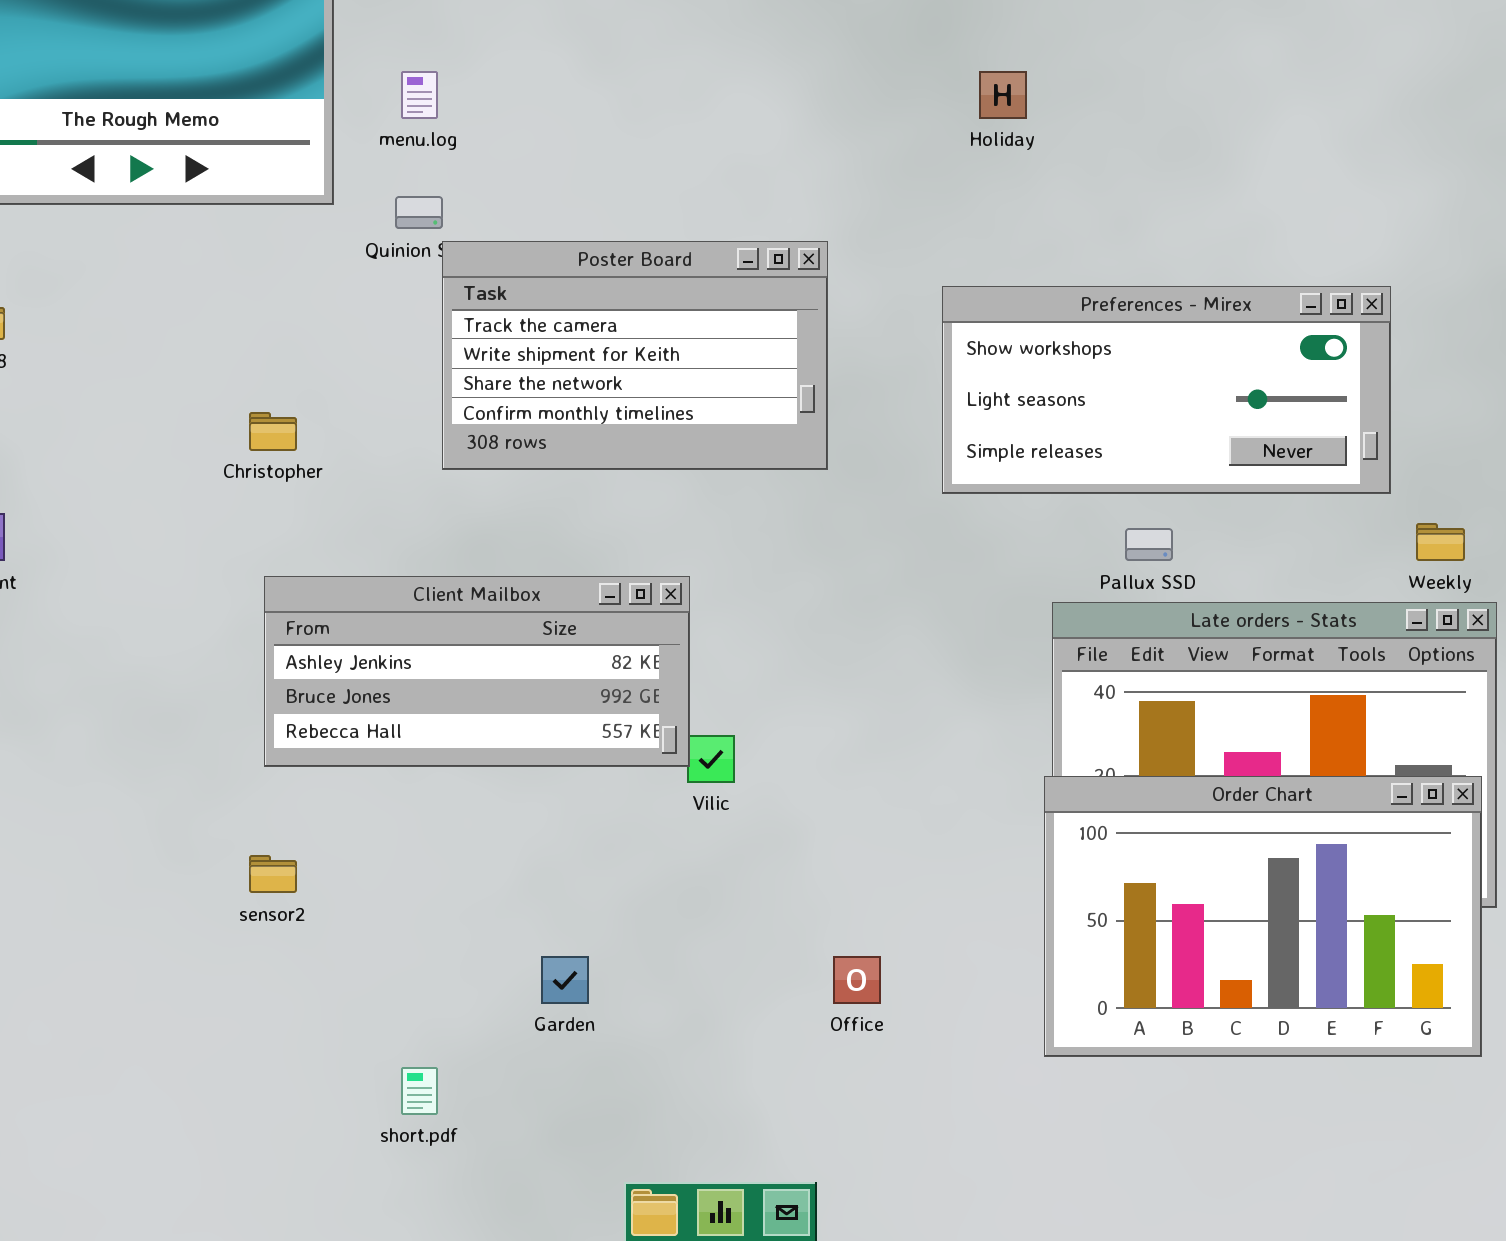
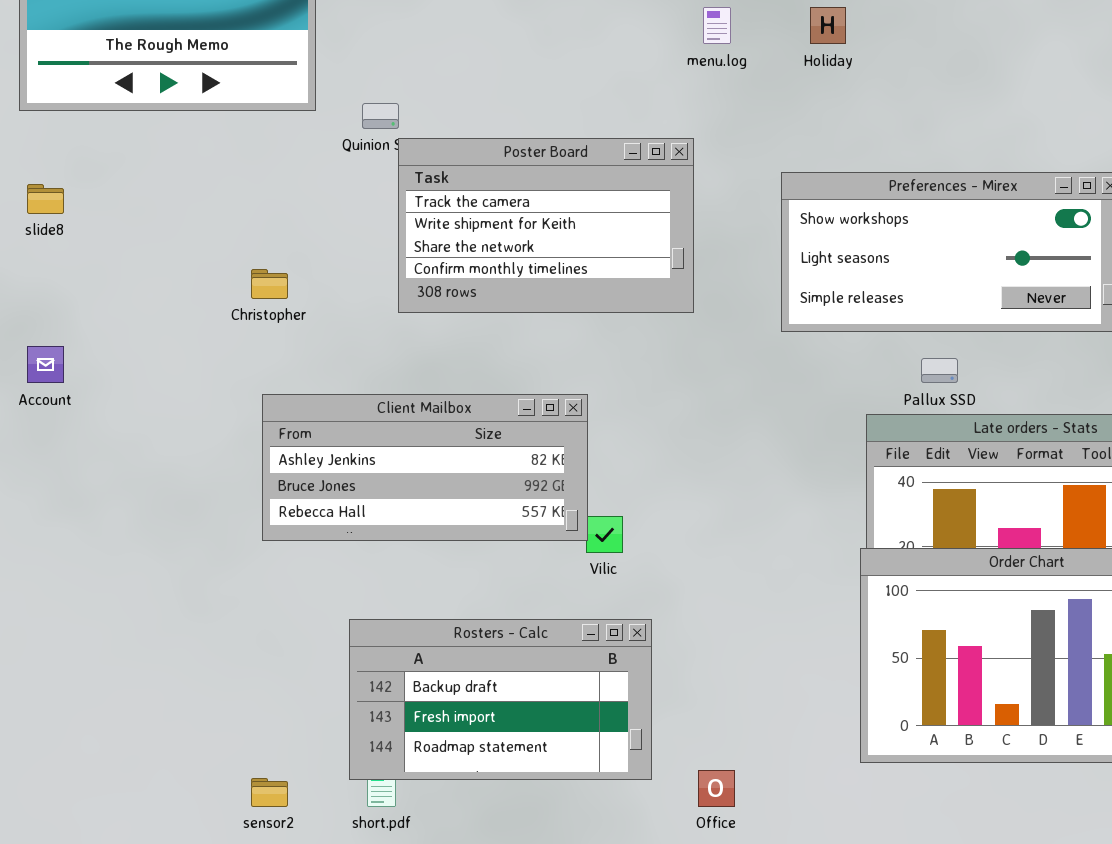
menu.log: [401,71,438,119] -> [703,7,731,44], moved
sensor2: [249,855,297,893] -> [251,778,288,807], moved
Rosters - Calc: none -> [349,619,652,780], opened
Office: [833,956,881,1004] -> [698,770,735,807], moved

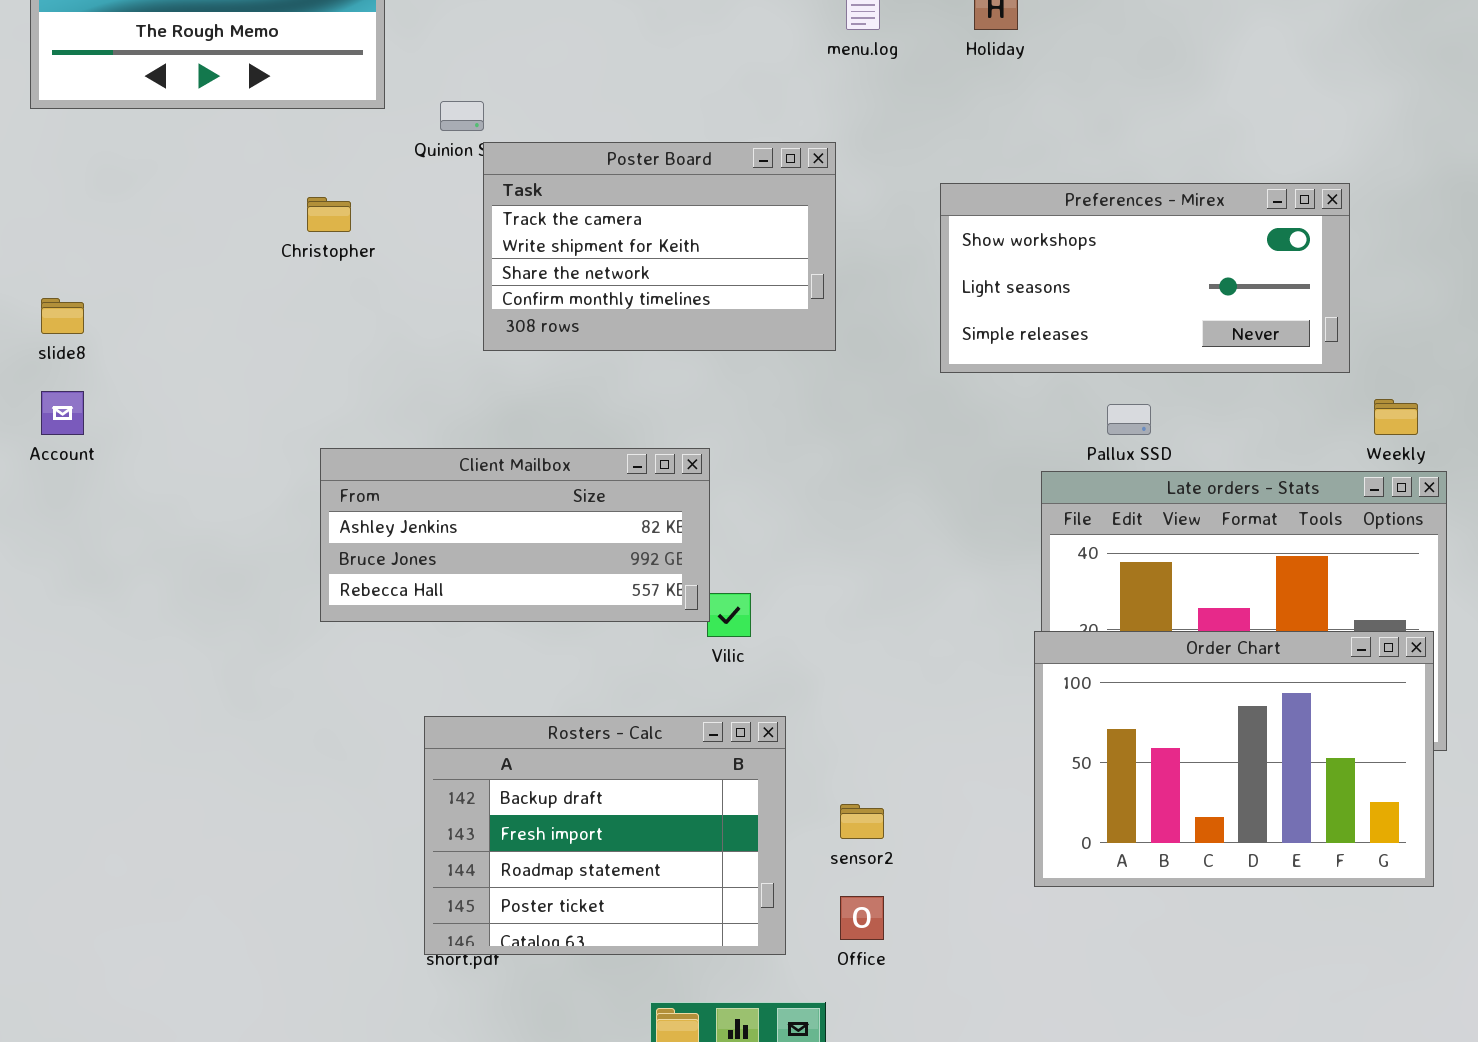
slide8: [27,184,64,214] -> [41,298,84,334], moved
Christopher: [251,269,288,299] -> [307,197,351,232], moved
Rosters - Calc: [349,619,652,780] -> [424,716,786,955], resized
sensor2: [251,778,288,807] -> [840,804,884,839], moved

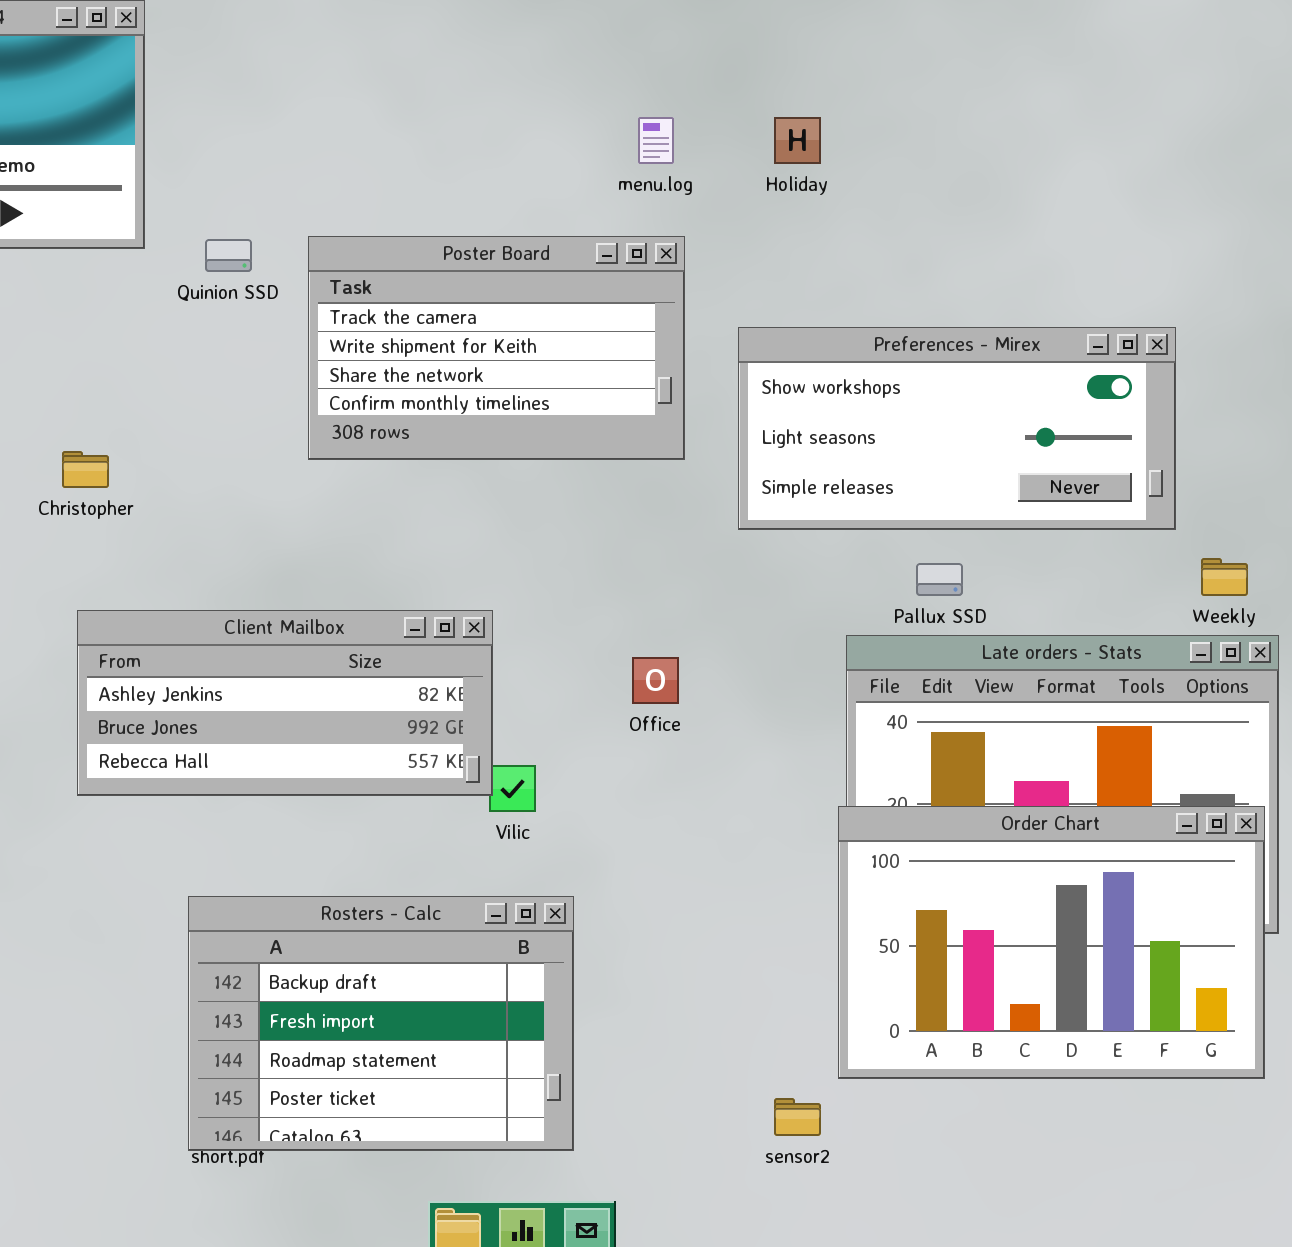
Poster Board: [483,142,836,351] -> [308,236,685,460], moved
Christopher: [307,197,351,232] -> [62,451,109,488], moved
sensor2: [840,804,884,839] -> [774,1098,821,1136], moved
Office: [840,896,884,940] -> [632,657,679,704], moved

